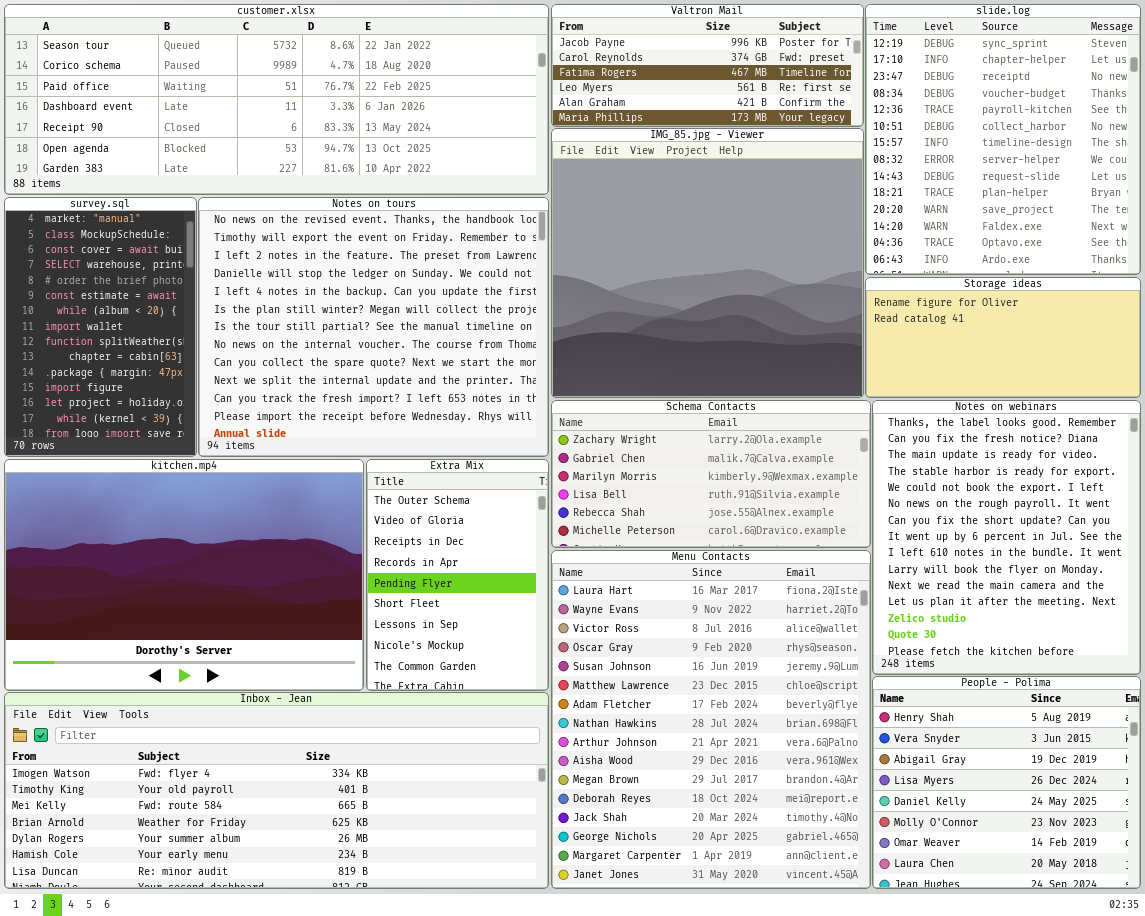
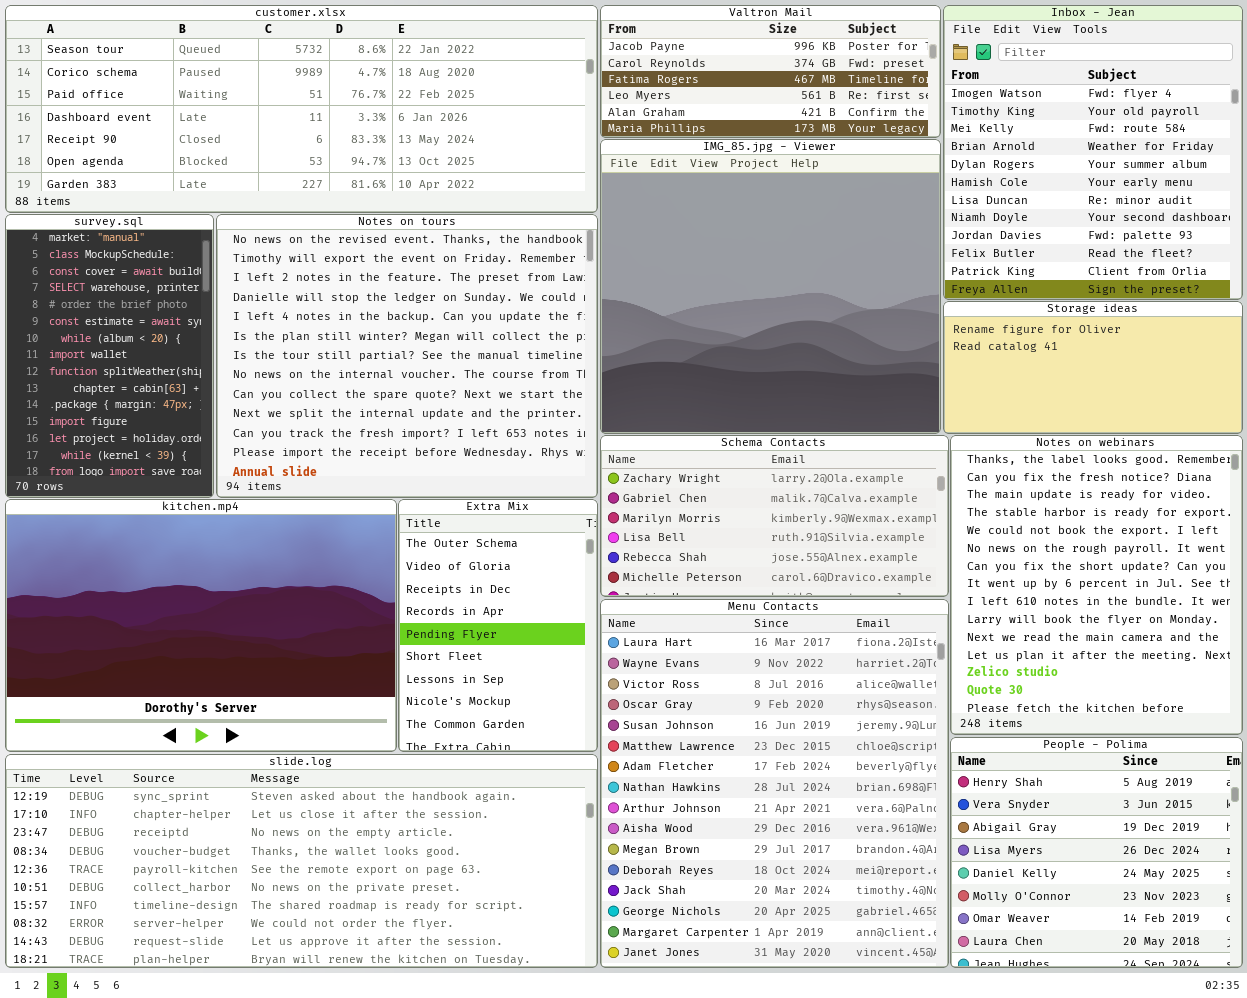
slide.log: [865,4,1141,275] -> [5,754,598,968], moved, resized
Inbox - Jean: [4,692,549,889] -> [943,5,1243,300], moved, resized

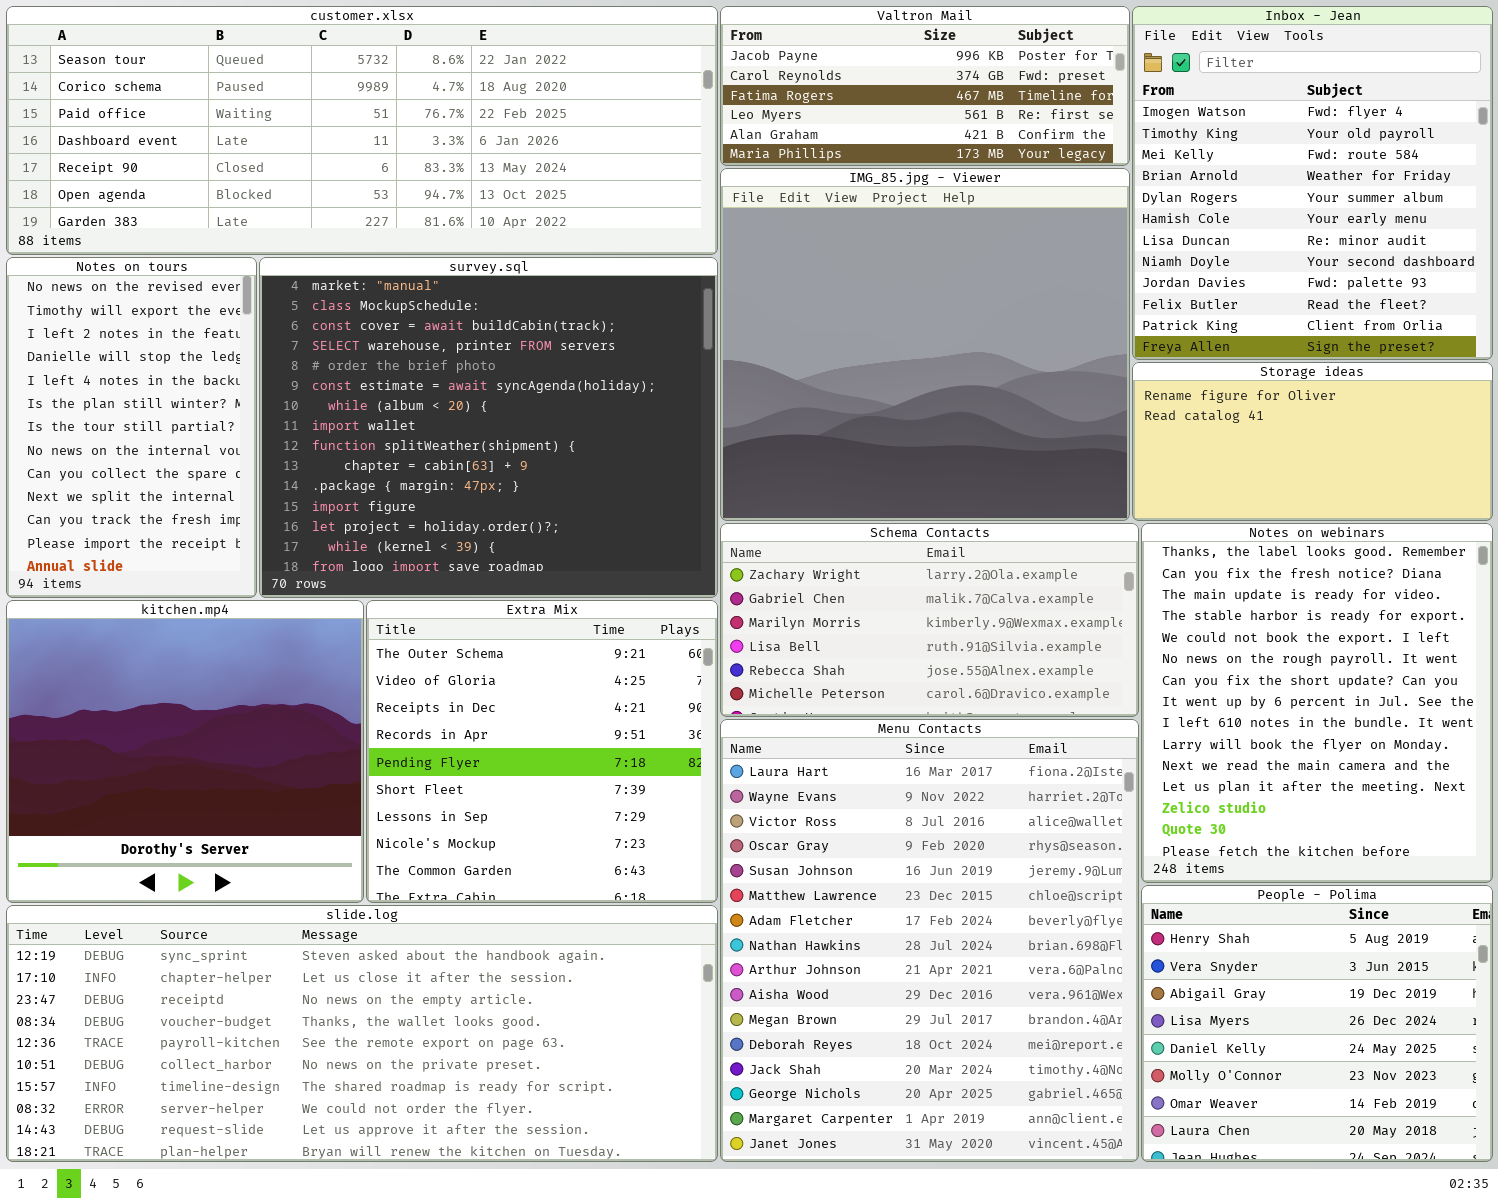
survey.sql: [5,214,214,498] -> [259,257,718,598], moved, resized
Notes on tours: [216,214,598,498] -> [6,257,257,598], moved, resized
kitchen.mp4: [5,499,397,752] -> [6,600,364,903], resized
Extra Mix: [398,499,598,752] -> [366,600,718,903], resized

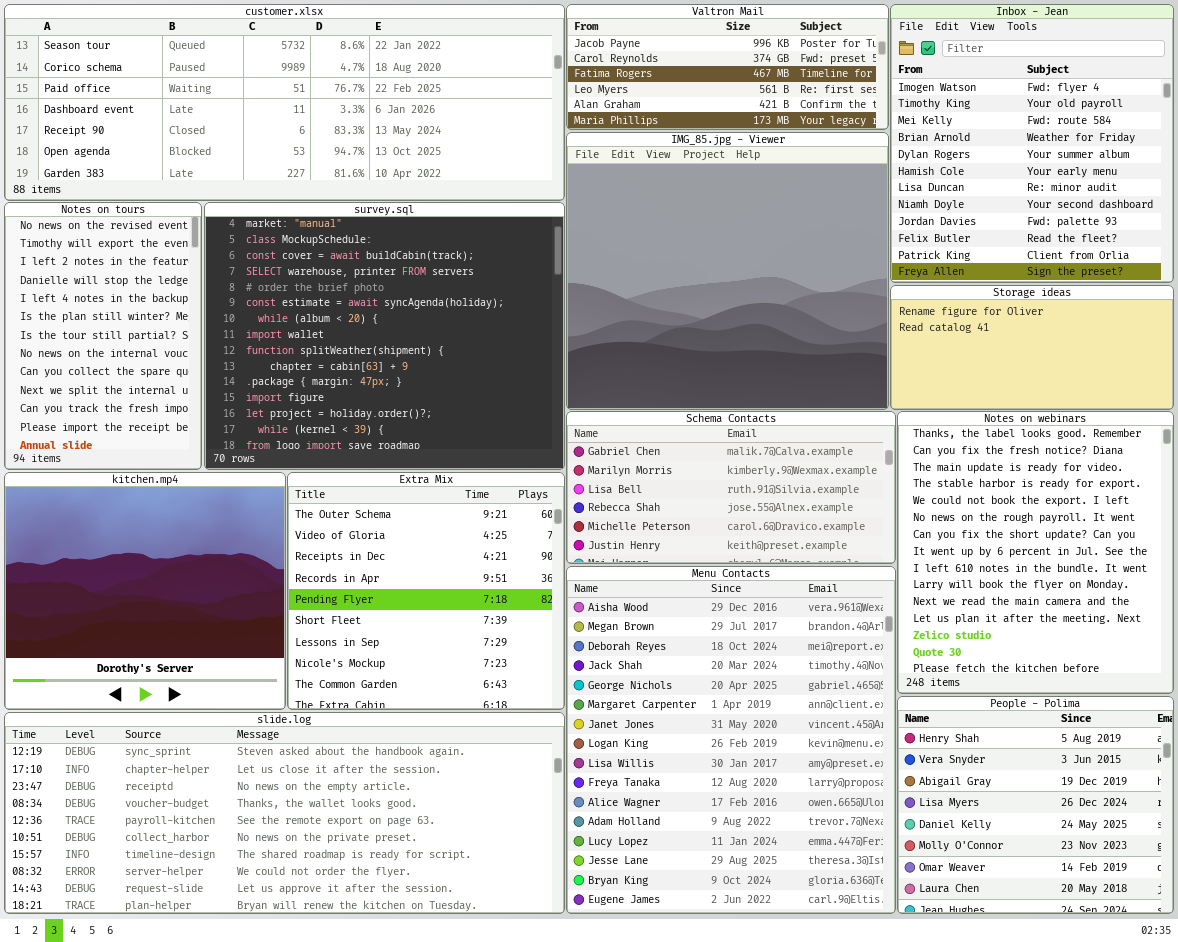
Schema Contacts: [720,523,1139,717] -> [566,411,896,564], scrolled down 1 row
Menu Contacts: [720,719,1139,1162] -> [566,566,896,914], scrolled down 9 rows

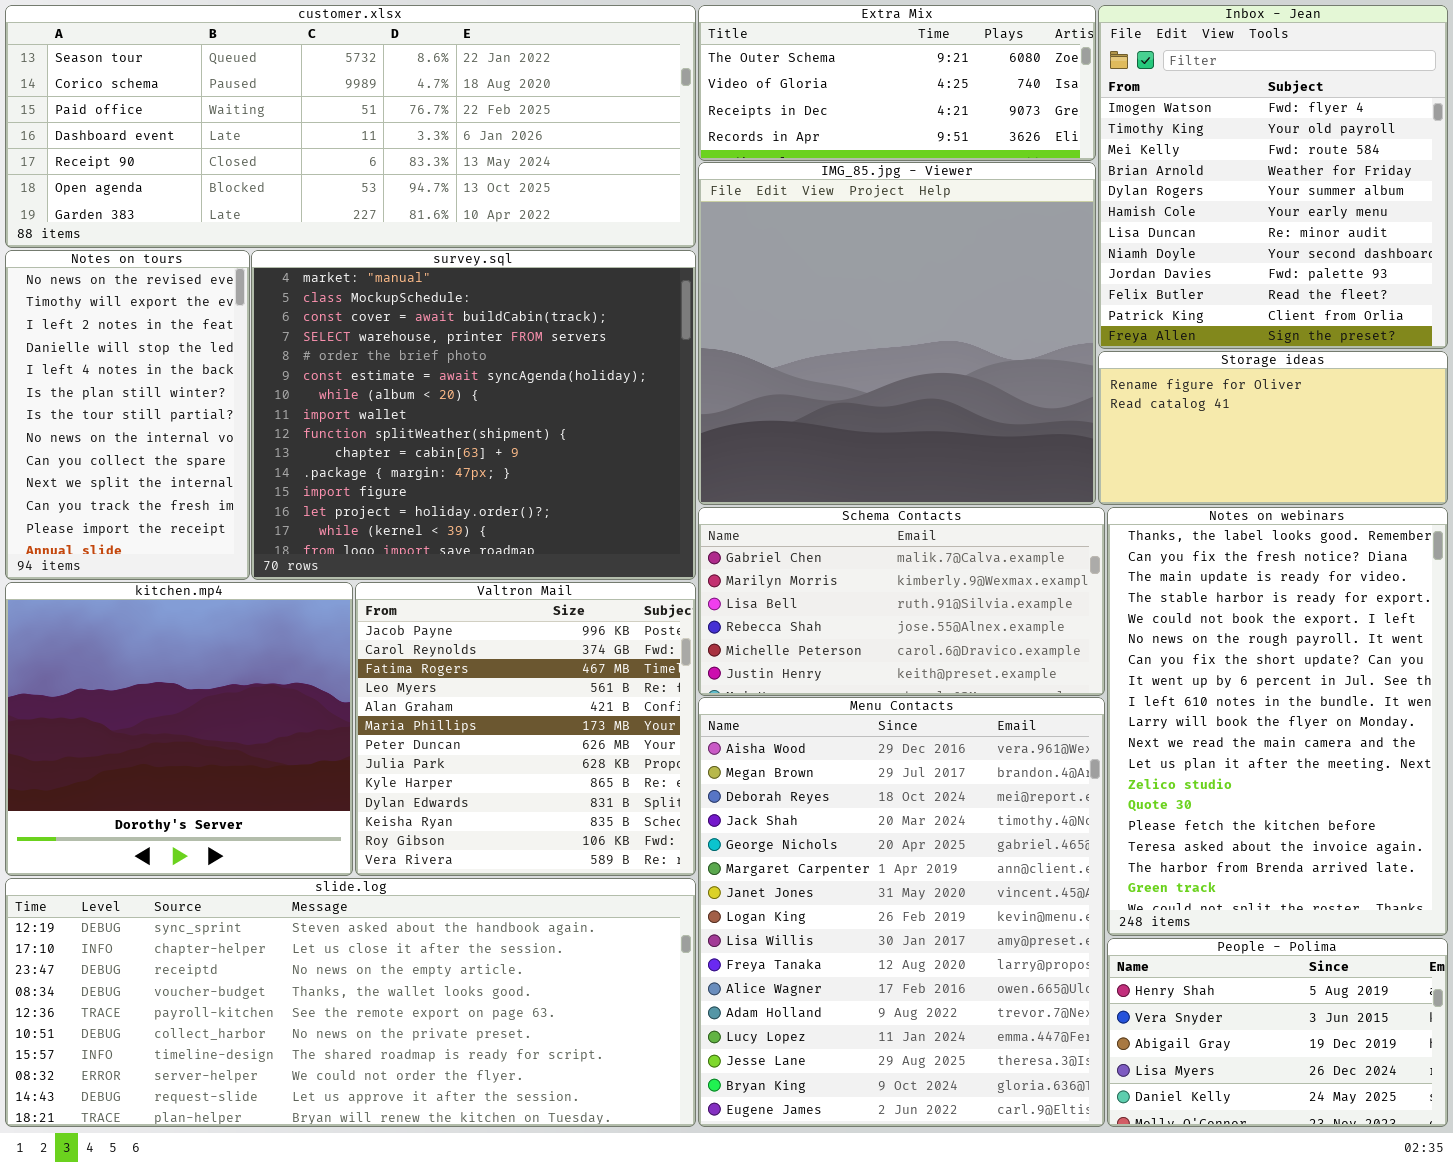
Valtron Mail: [566,4,889,130] -> [355,582,696,876], moved, resized
Notes on webinars: [897,411,1174,694] -> [1107,507,1448,936], resized
Extra Mix: [287,472,565,710] -> [698,5,1096,161], moved, resized
People - Polima: [897,696,1174,914] -> [1107,938,1448,1127], resized

